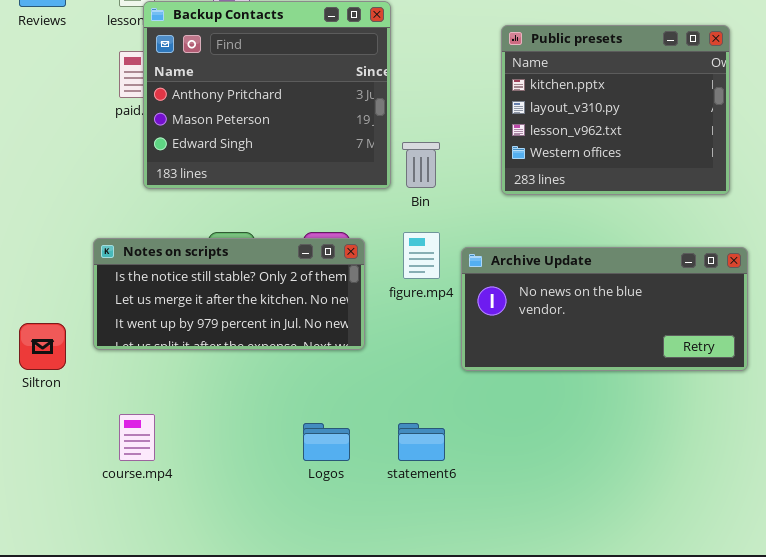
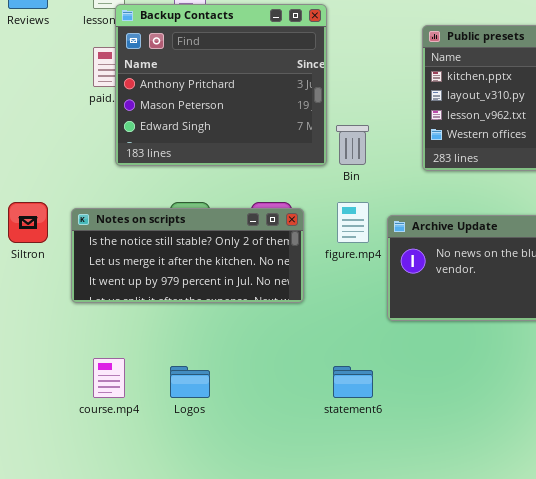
Siltron: [19,323,66,370] -> [8,202,48,243], moved
Logos: [303,423,350,461] -> [170,366,210,398], moved

